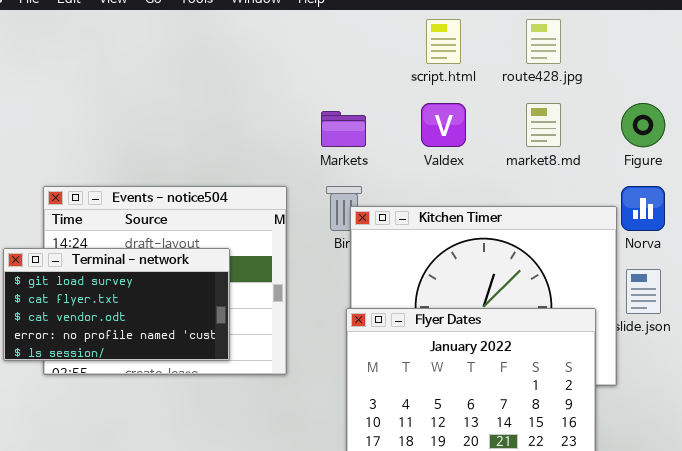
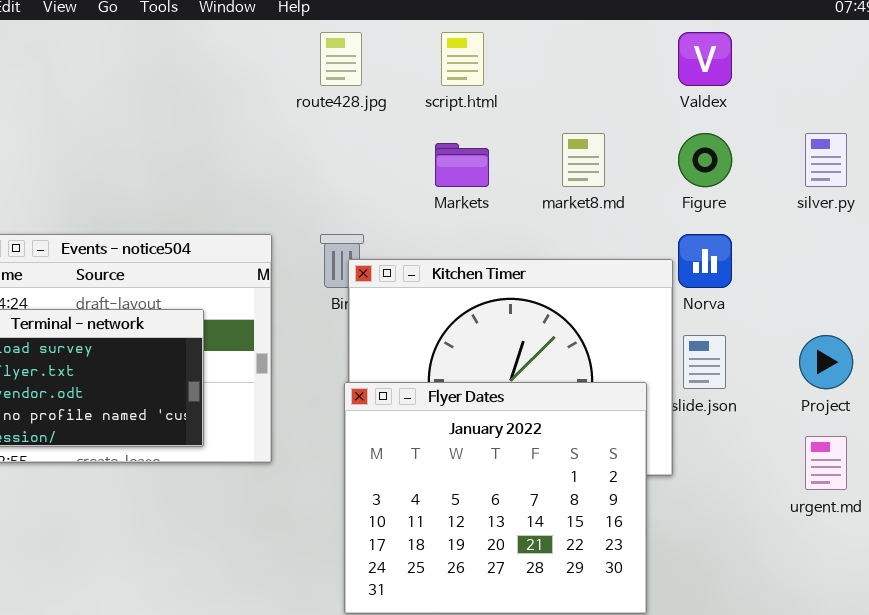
route428.jpg: [526,19,561,64] -> [320,32,362,86], moved
Valdex: [421,103,466,147] -> [678,32,732,86], moved
Markets: [321,111,366,147] -> [435,143,489,187], moved

